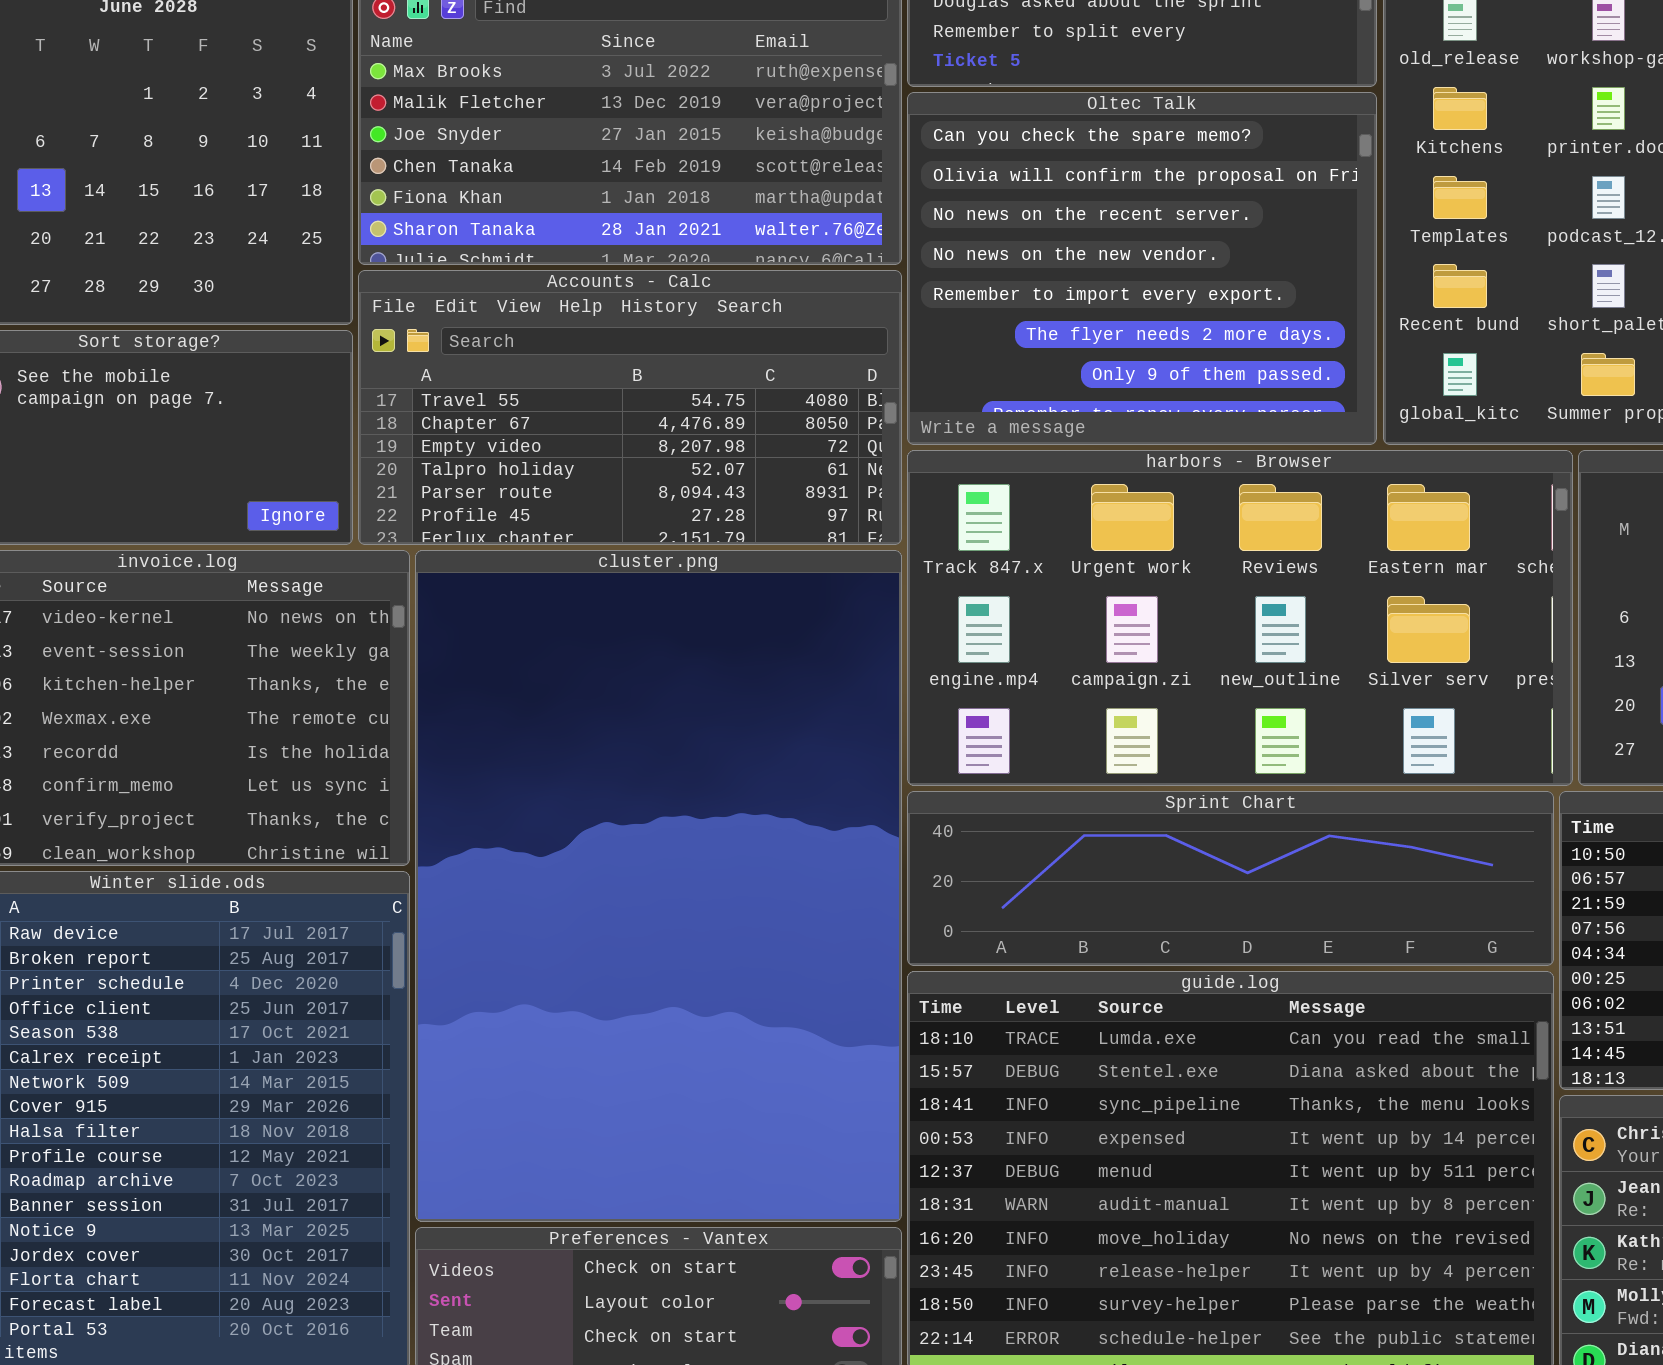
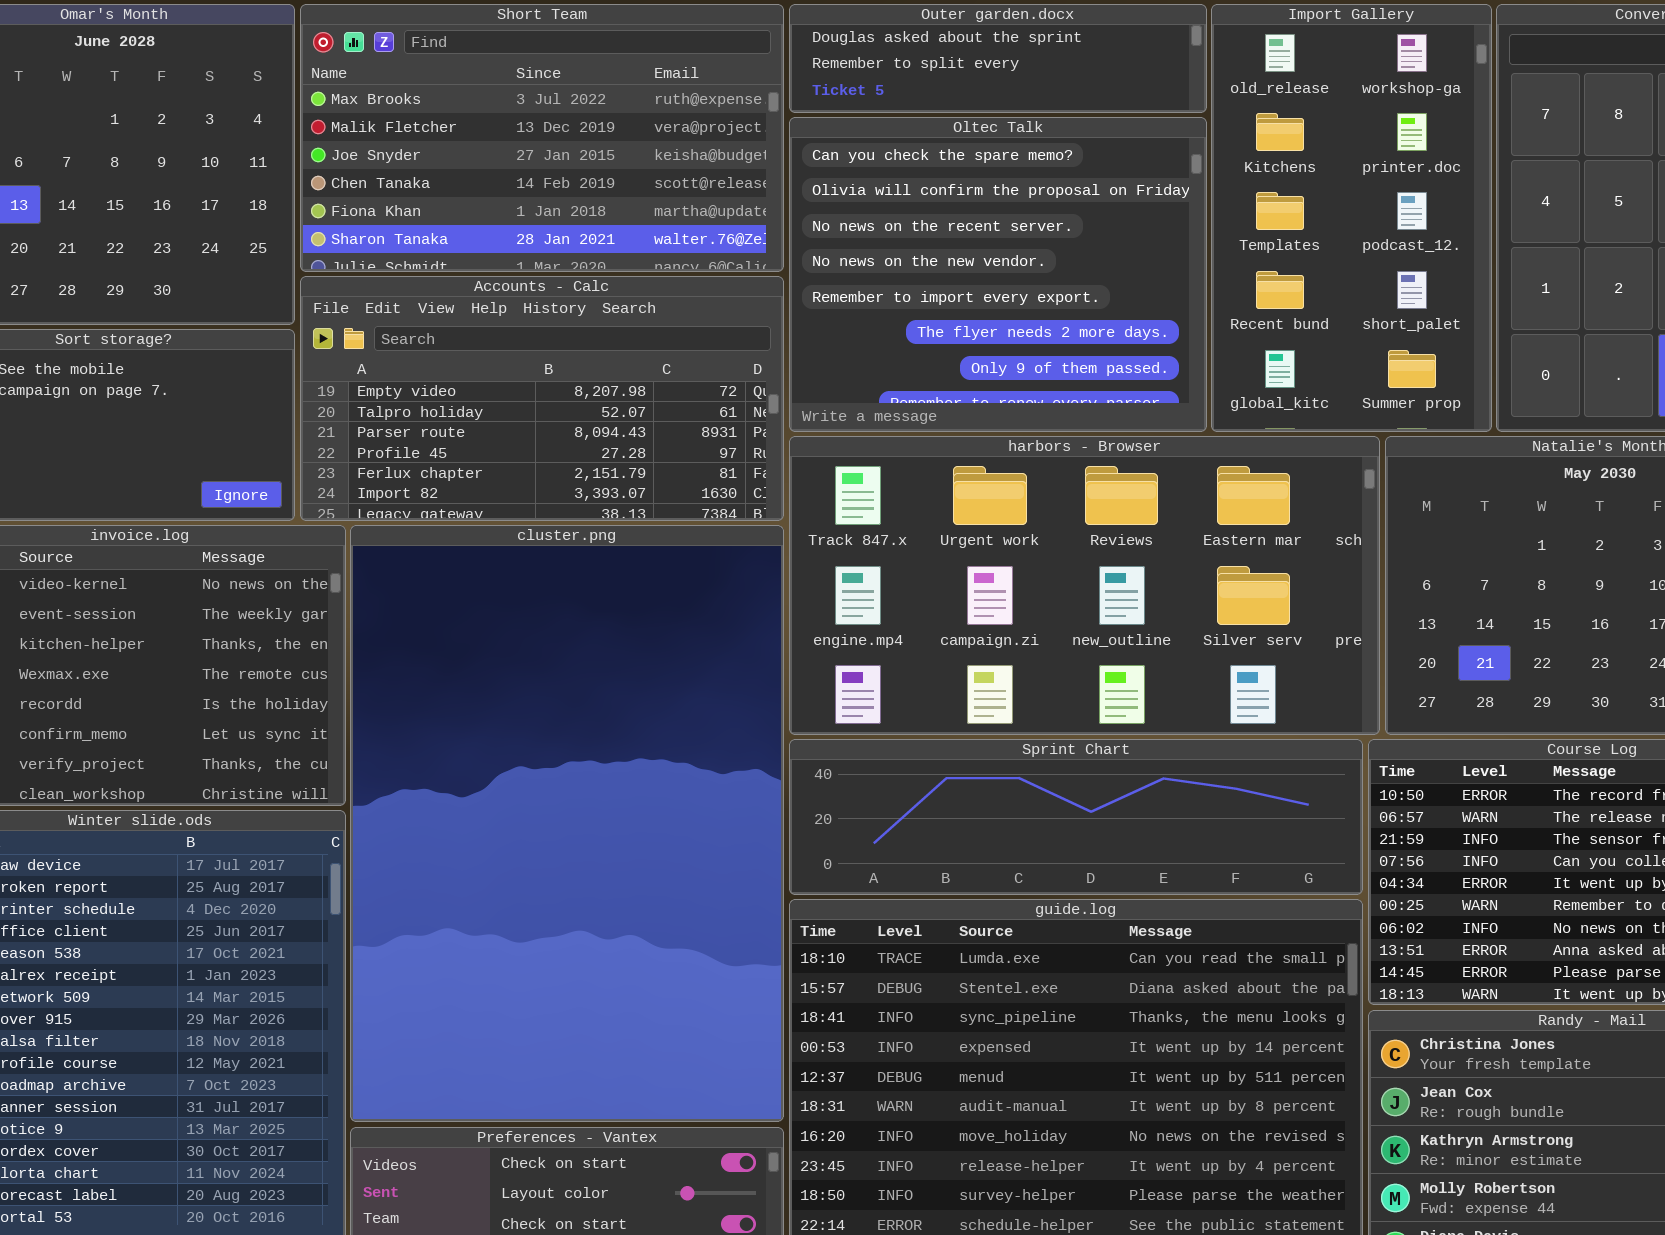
Accounts - Calc: [358,270,902,545] -> [300,276,784,521], scrolled down 2 rows

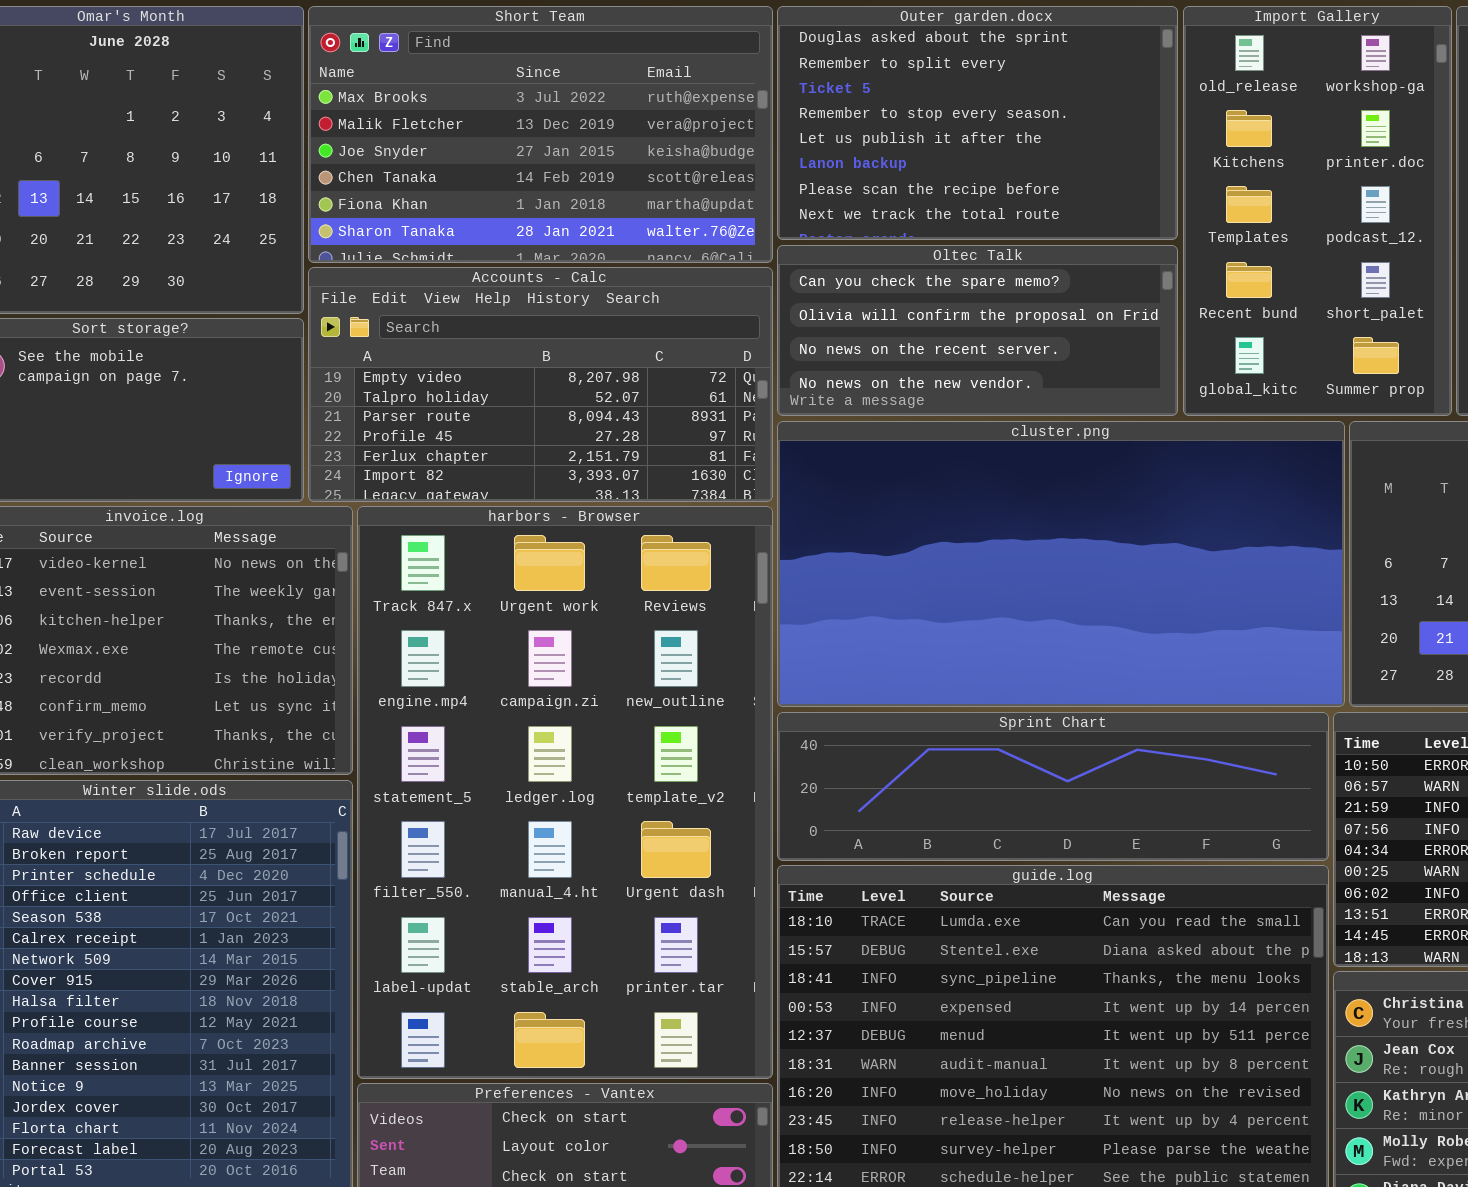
Outer garden.docx: [789,4,1207,113] -> [777,6,1178,240], resized
Oltec Talk: [789,117,1207,432] -> [777,245,1178,416], resized
harbors - Browser: [789,436,1380,735] -> [357,506,773,1079], moved, resized
cluster.png: [350,525,784,1122] -> [777,421,1345,707], moved, resized

